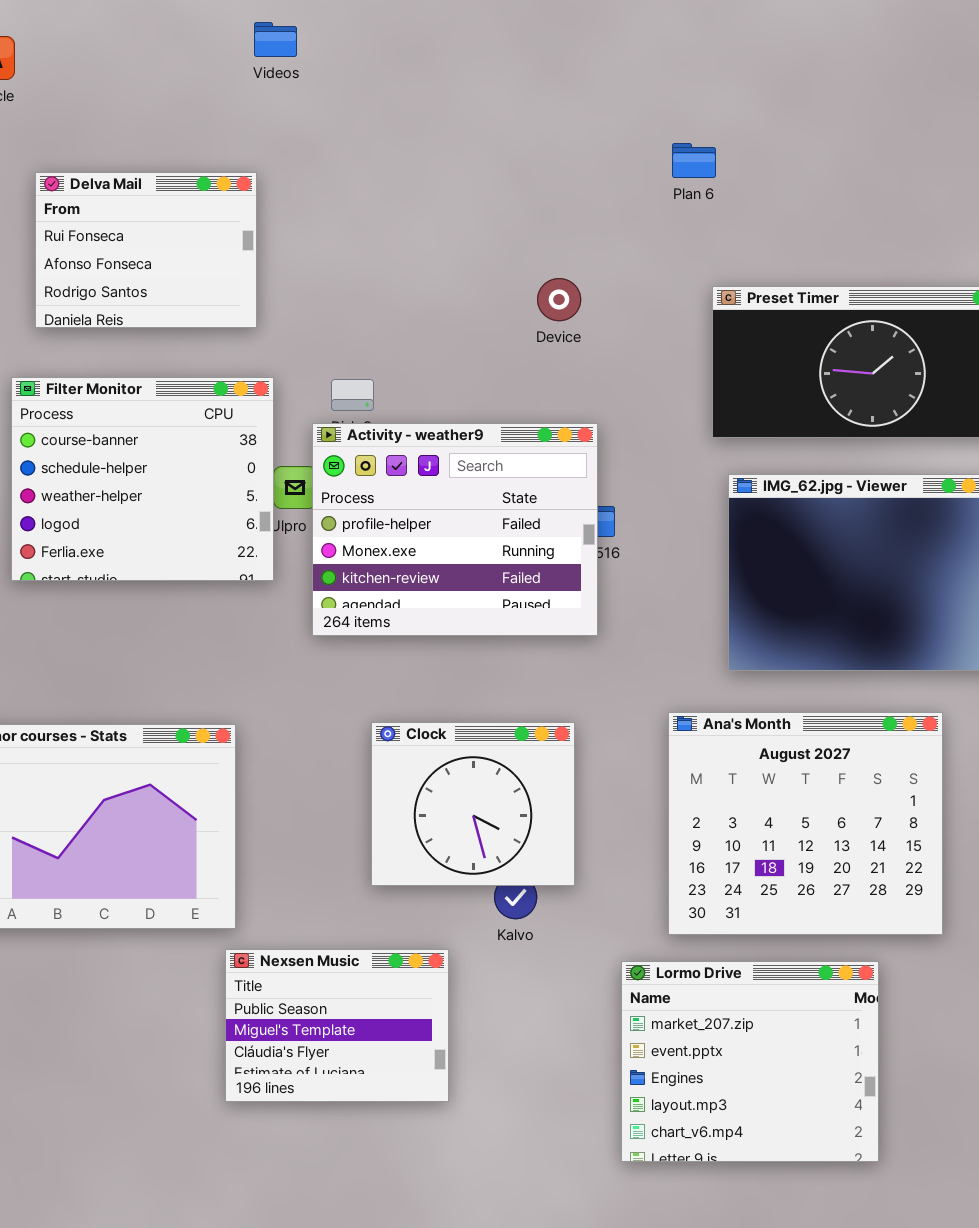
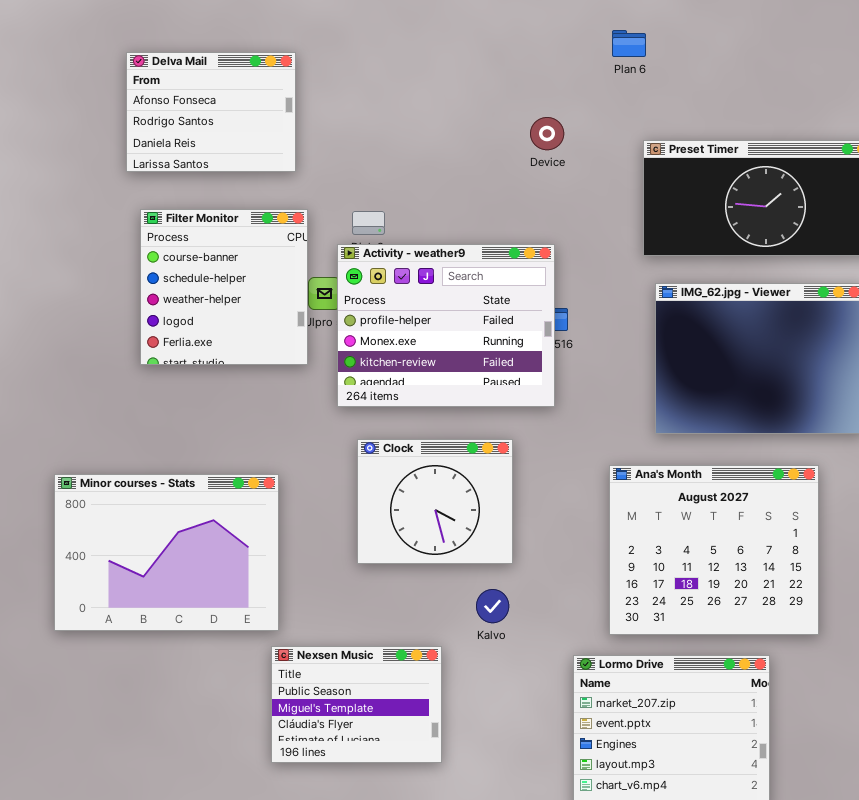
Delva Mail: [35,172,257,328] -> [126,52,296,172], scrolled down 1 row
Device: [537,278,581,321] -> [530,117,564,150], moved
Filter Monitor: [11,377,274,581] -> [140,209,308,365], resized
Clock: [371,722,575,886] -> [357,439,513,564], moved

